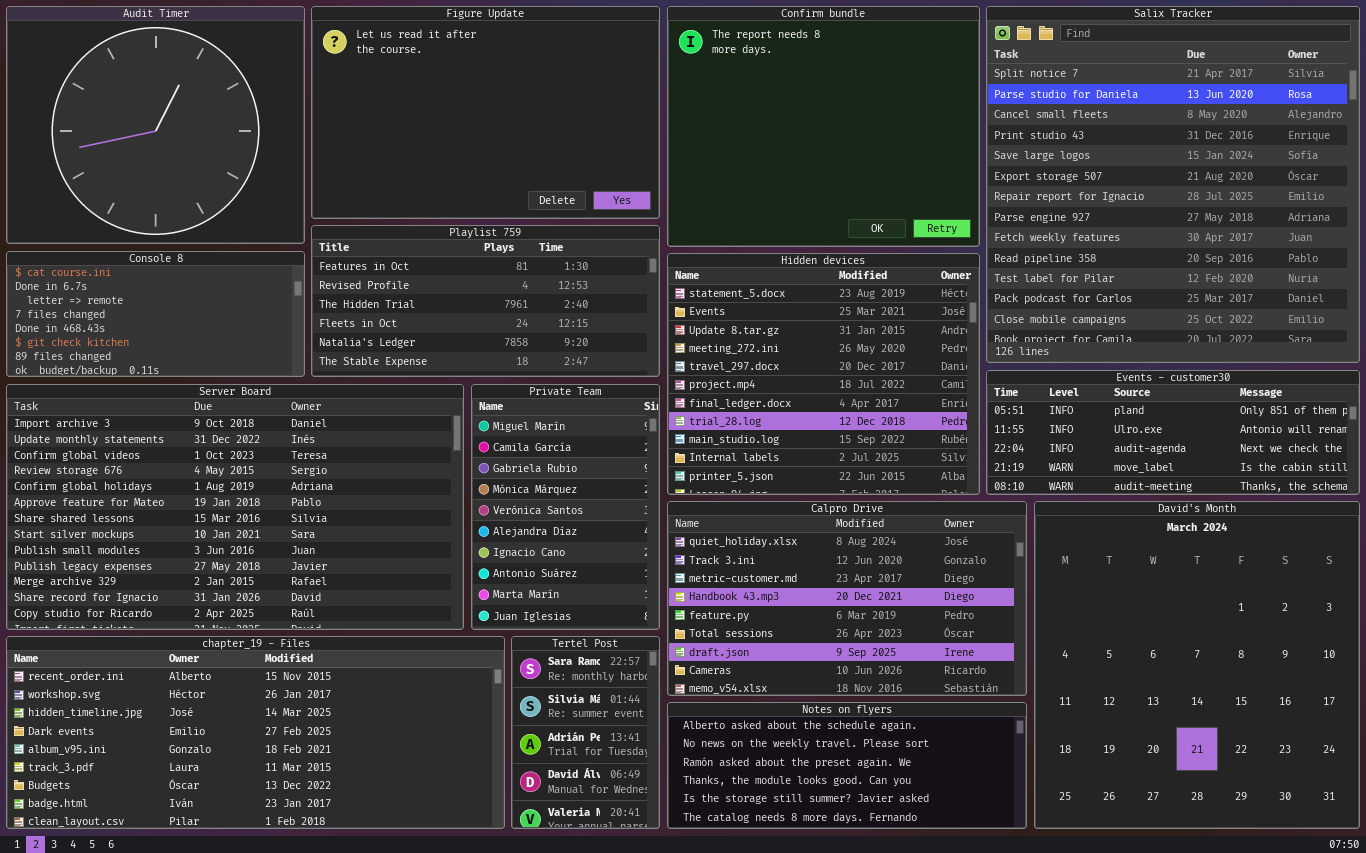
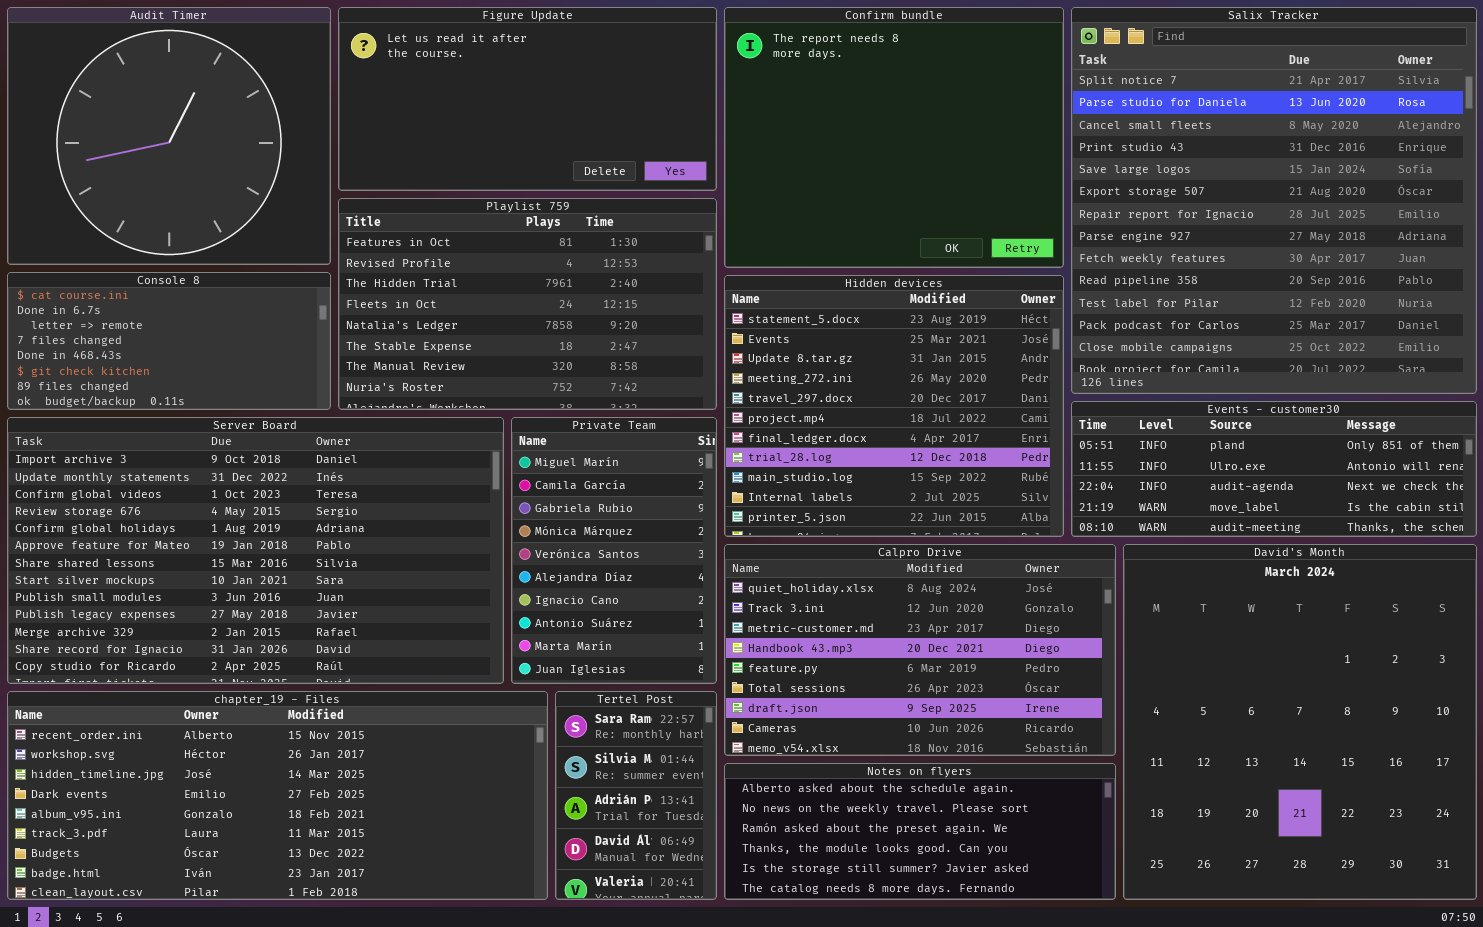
Figure Update: [311,6,660,219] -> [338,7,717,191], resized
Playlist 759: [311,225,660,377] -> [338,198,717,410], resized

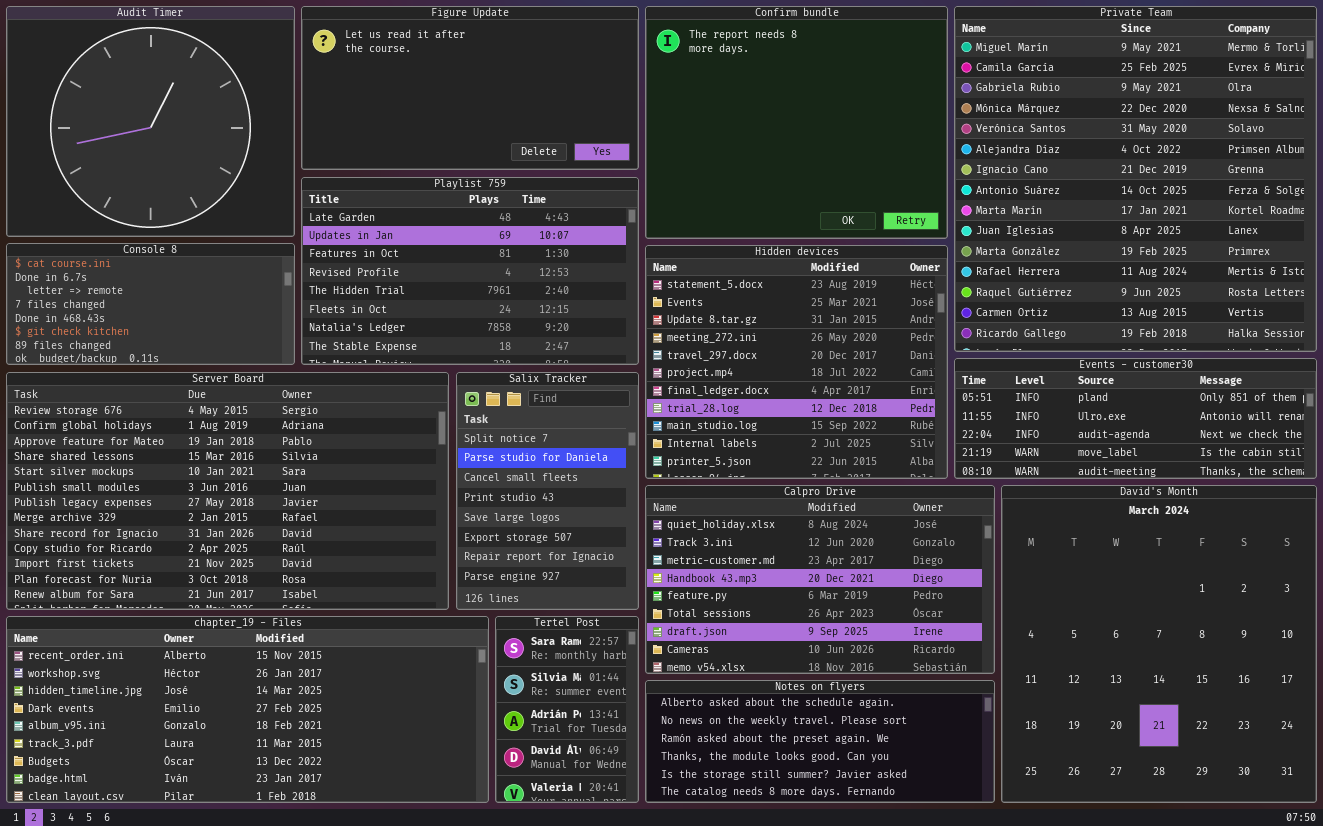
Salix Tracker: [1071,7,1477,394] -> [456,372,639,610], moved, resized
Playlist 759: [338,198,717,410] -> [301,177,639,365], scrolled up 2 rows
Server Board: [7,417,504,684] -> [6,372,449,610], scrolled down 3 rows
Private Team: [511,417,717,684] -> [954,6,1317,352], moved, resized

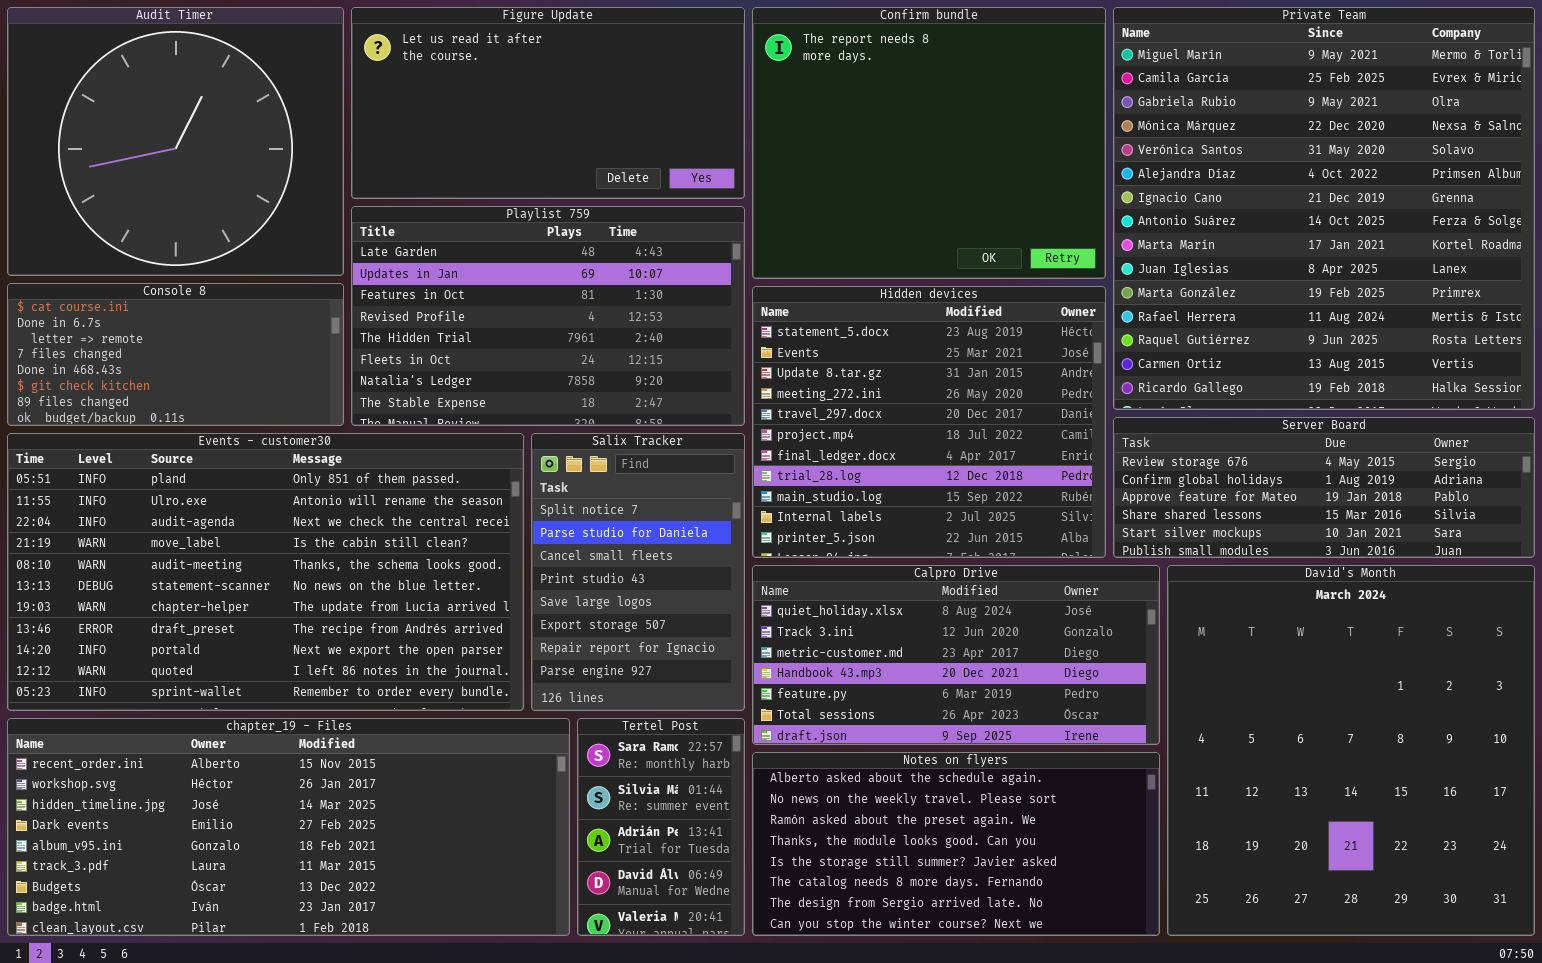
Events - customer30: [954,358,1317,479] -> [7,433,524,711], moved, resized
Server Board: [6,372,449,610] -> [1113,417,1535,558], moved, resized
Calpro Drive: [645,485,995,674] -> [752,565,1160,745], resized
Notes on flyers: [645,680,995,803] -> [752,752,1160,936], resized

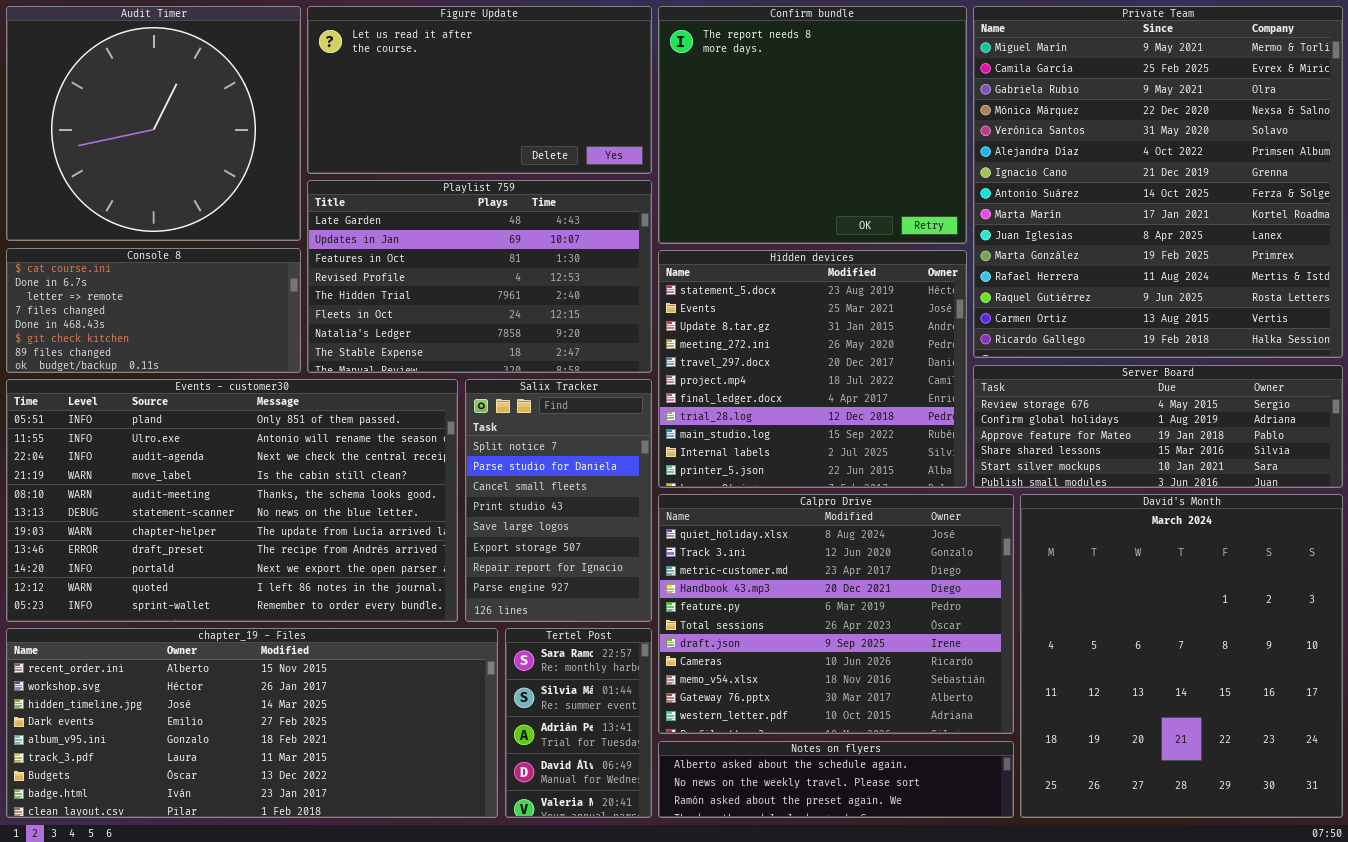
Calpro Drive: [752,565,1160,745] -> [658,494,1014,734], resized
Notes on flyers: [752,752,1160,936] -> [658,741,1014,818], resized

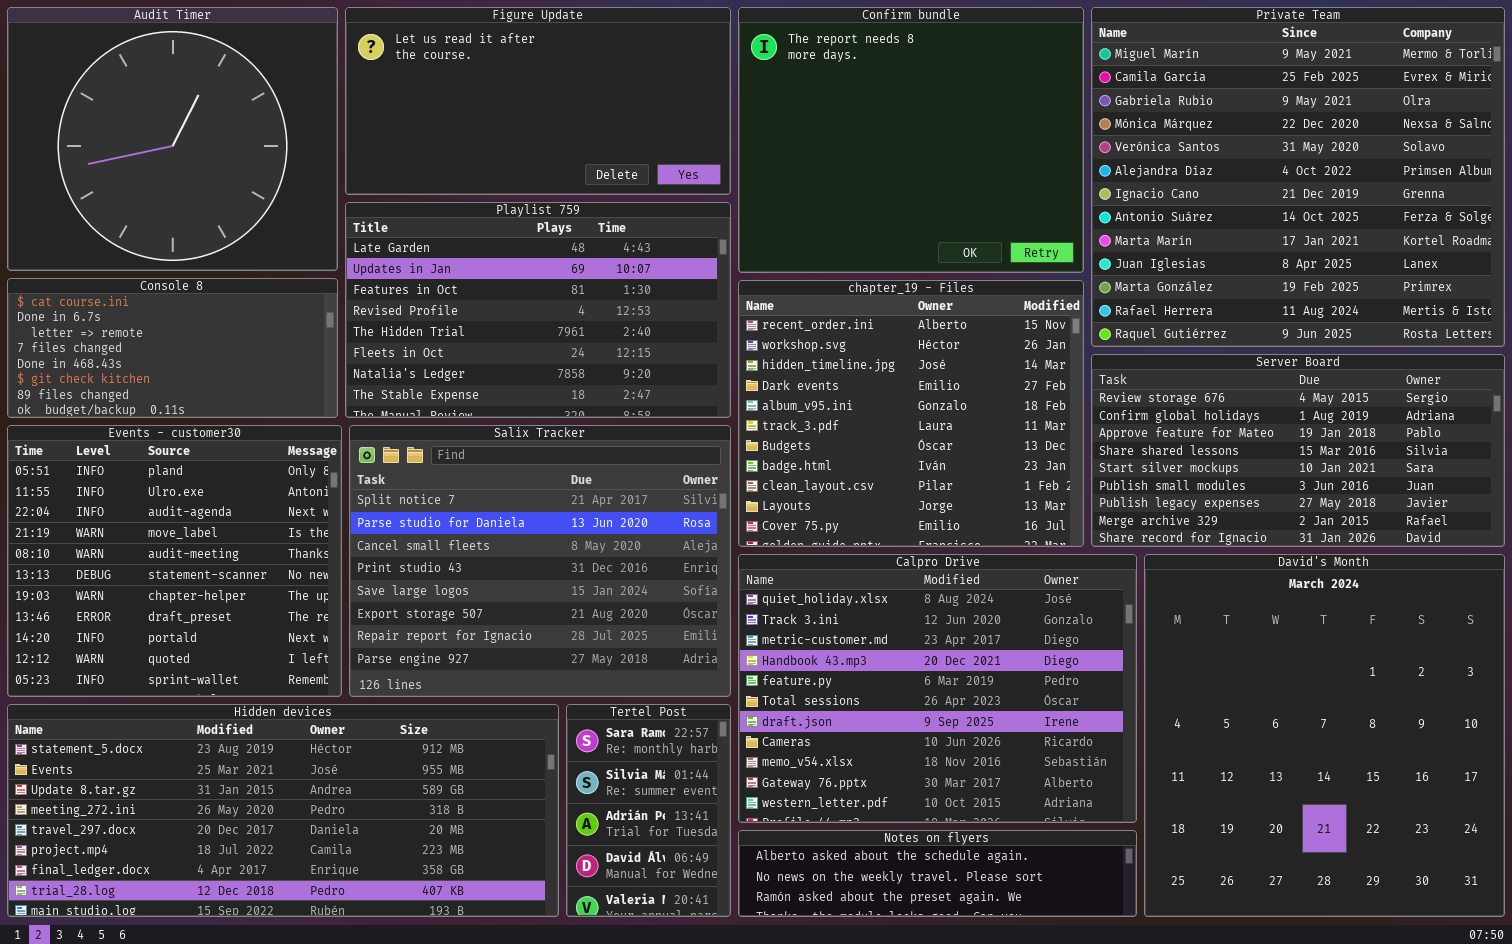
Private Team: [973,6,1343,358] -> [1091,7,1505,347], resized
Hidden devices: [658,250,967,488] -> [7,704,559,917], moved, resized
Server Board: [973,365,1343,488] -> [1091,354,1505,547], resized
Events - customer30: [6,379,458,622] -> [7,425,342,697], resized
Salix Tracker: [465,379,652,622] -> [349,425,731,697], resized
chapter_19 - Files: [6,628,498,818] -> [738,280,1084,547], moved, resized

